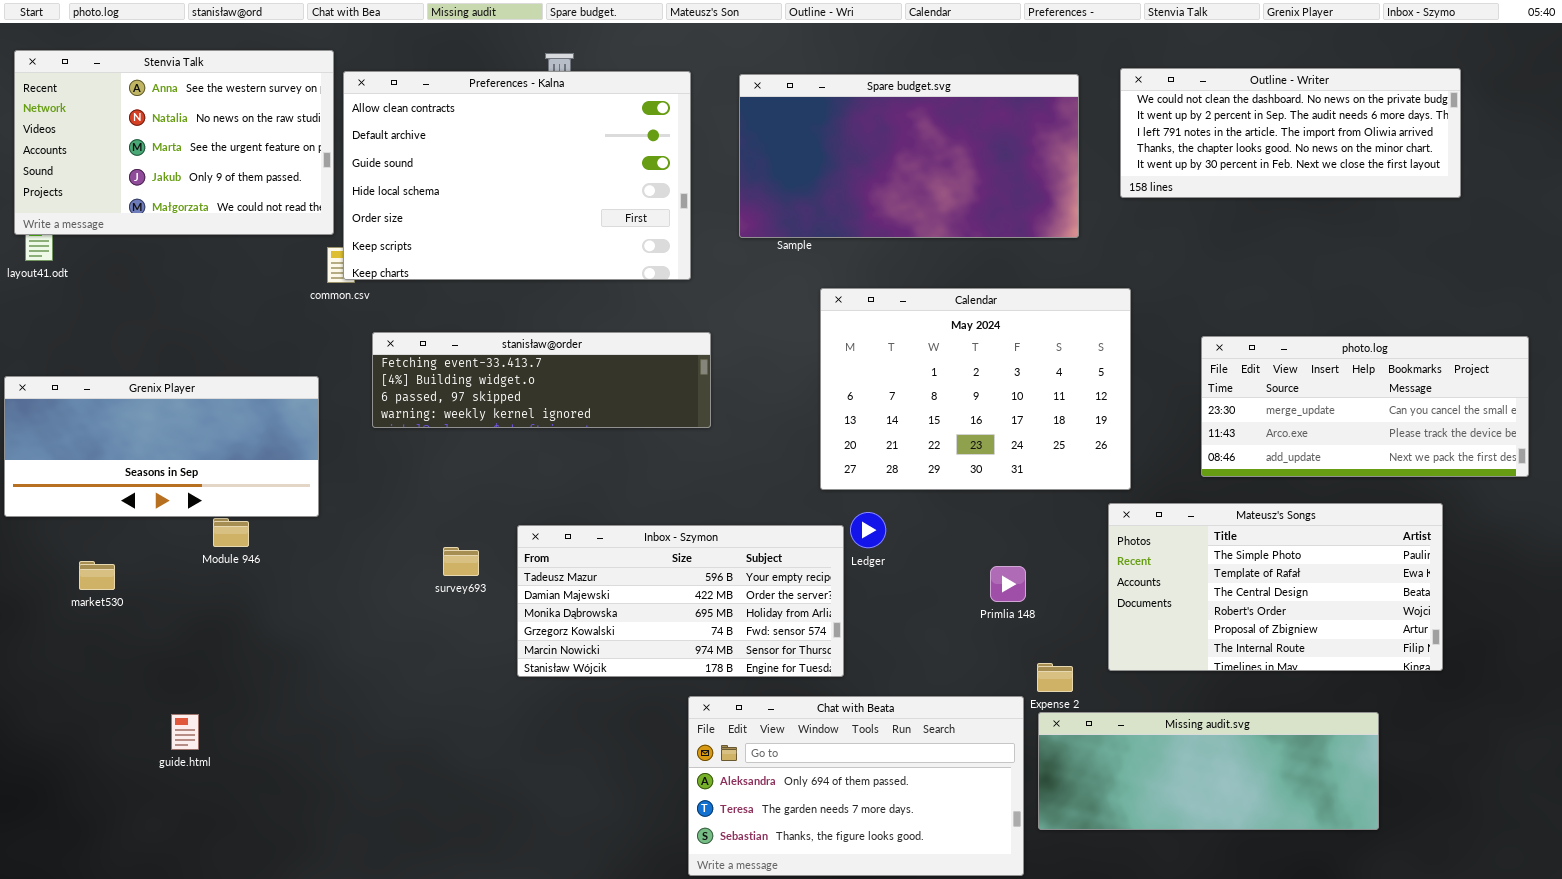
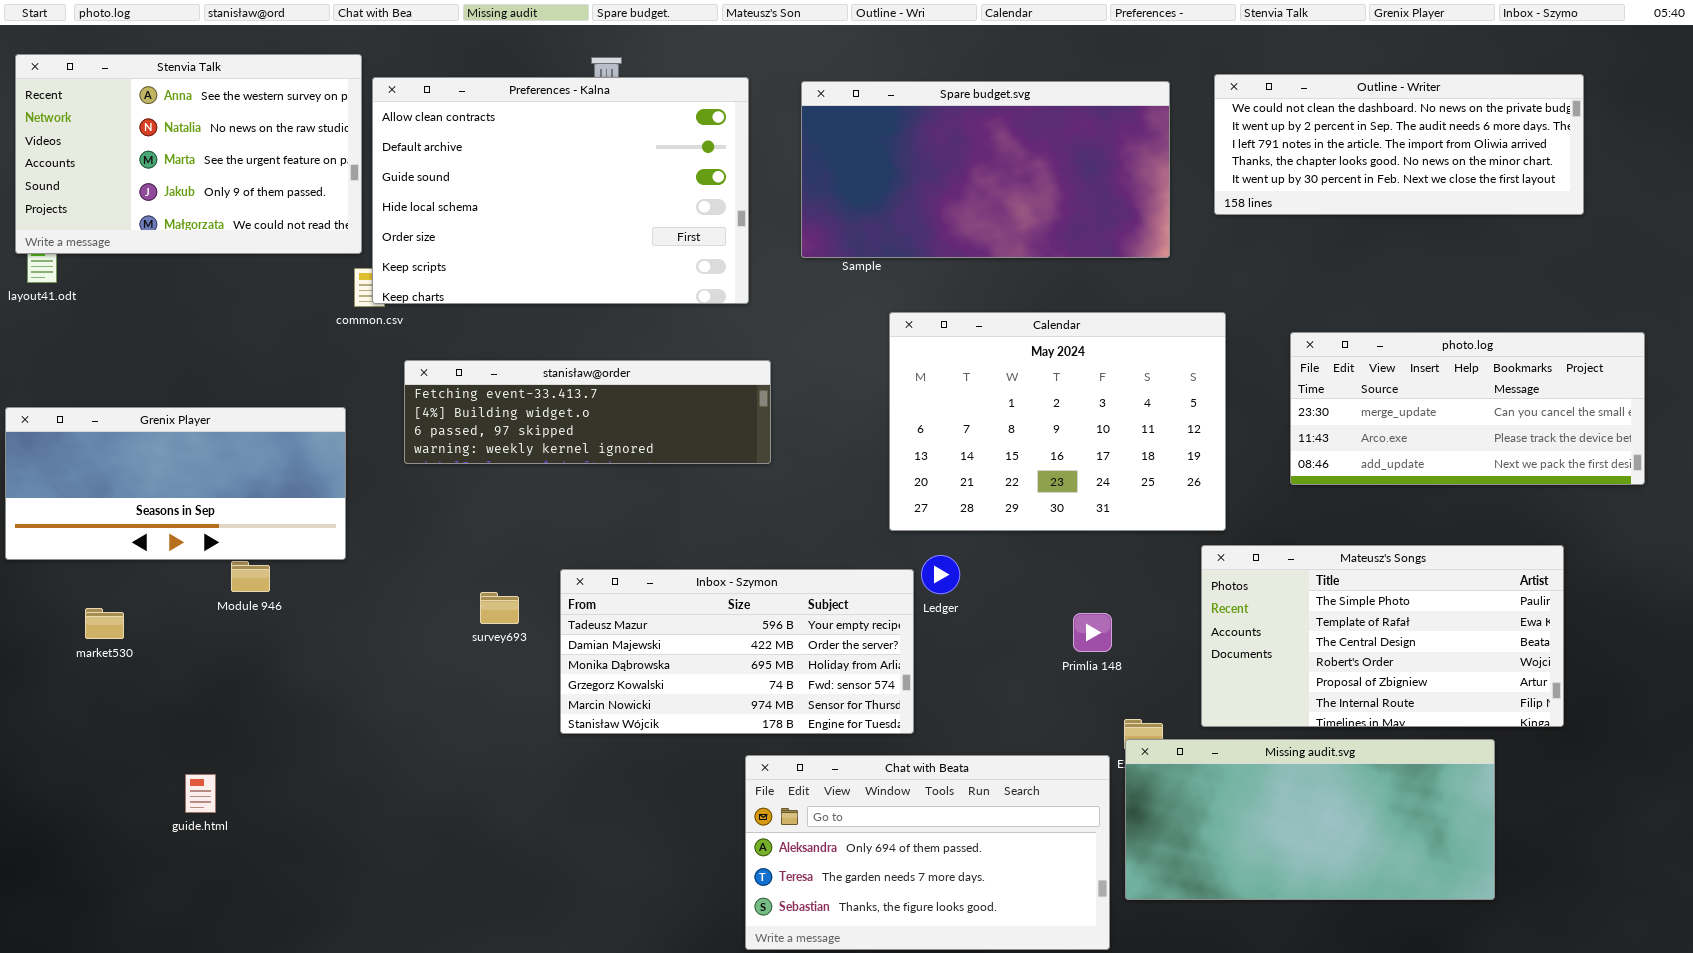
photo.log: [1201,336,1529,477] -> [1290,332,1645,485], moved
Missing audit.svg: [1038,712,1379,830] -> [1125,739,1495,900], resized

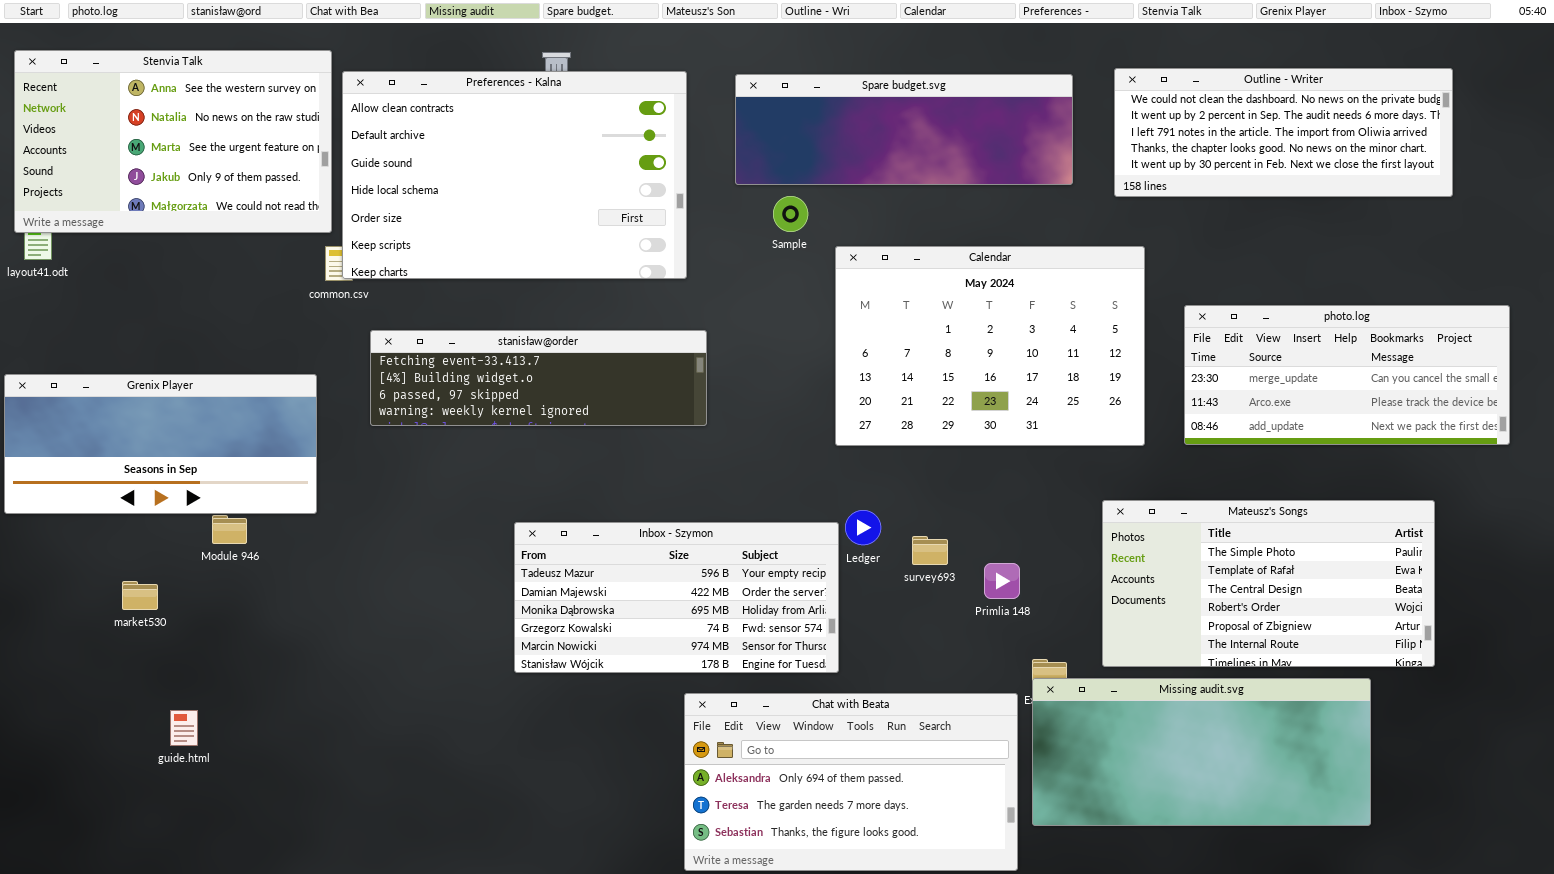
Spare budget.svg: [801,81,1170,258] -> [735,74,1073,185], resized
Calendar: [889,312,1226,531] -> [835,246,1145,446], moved
survey693: [480,592,519,624] -> [912,536,948,565], moved
market530: [85,608,124,639] -> [122,581,158,610], moved

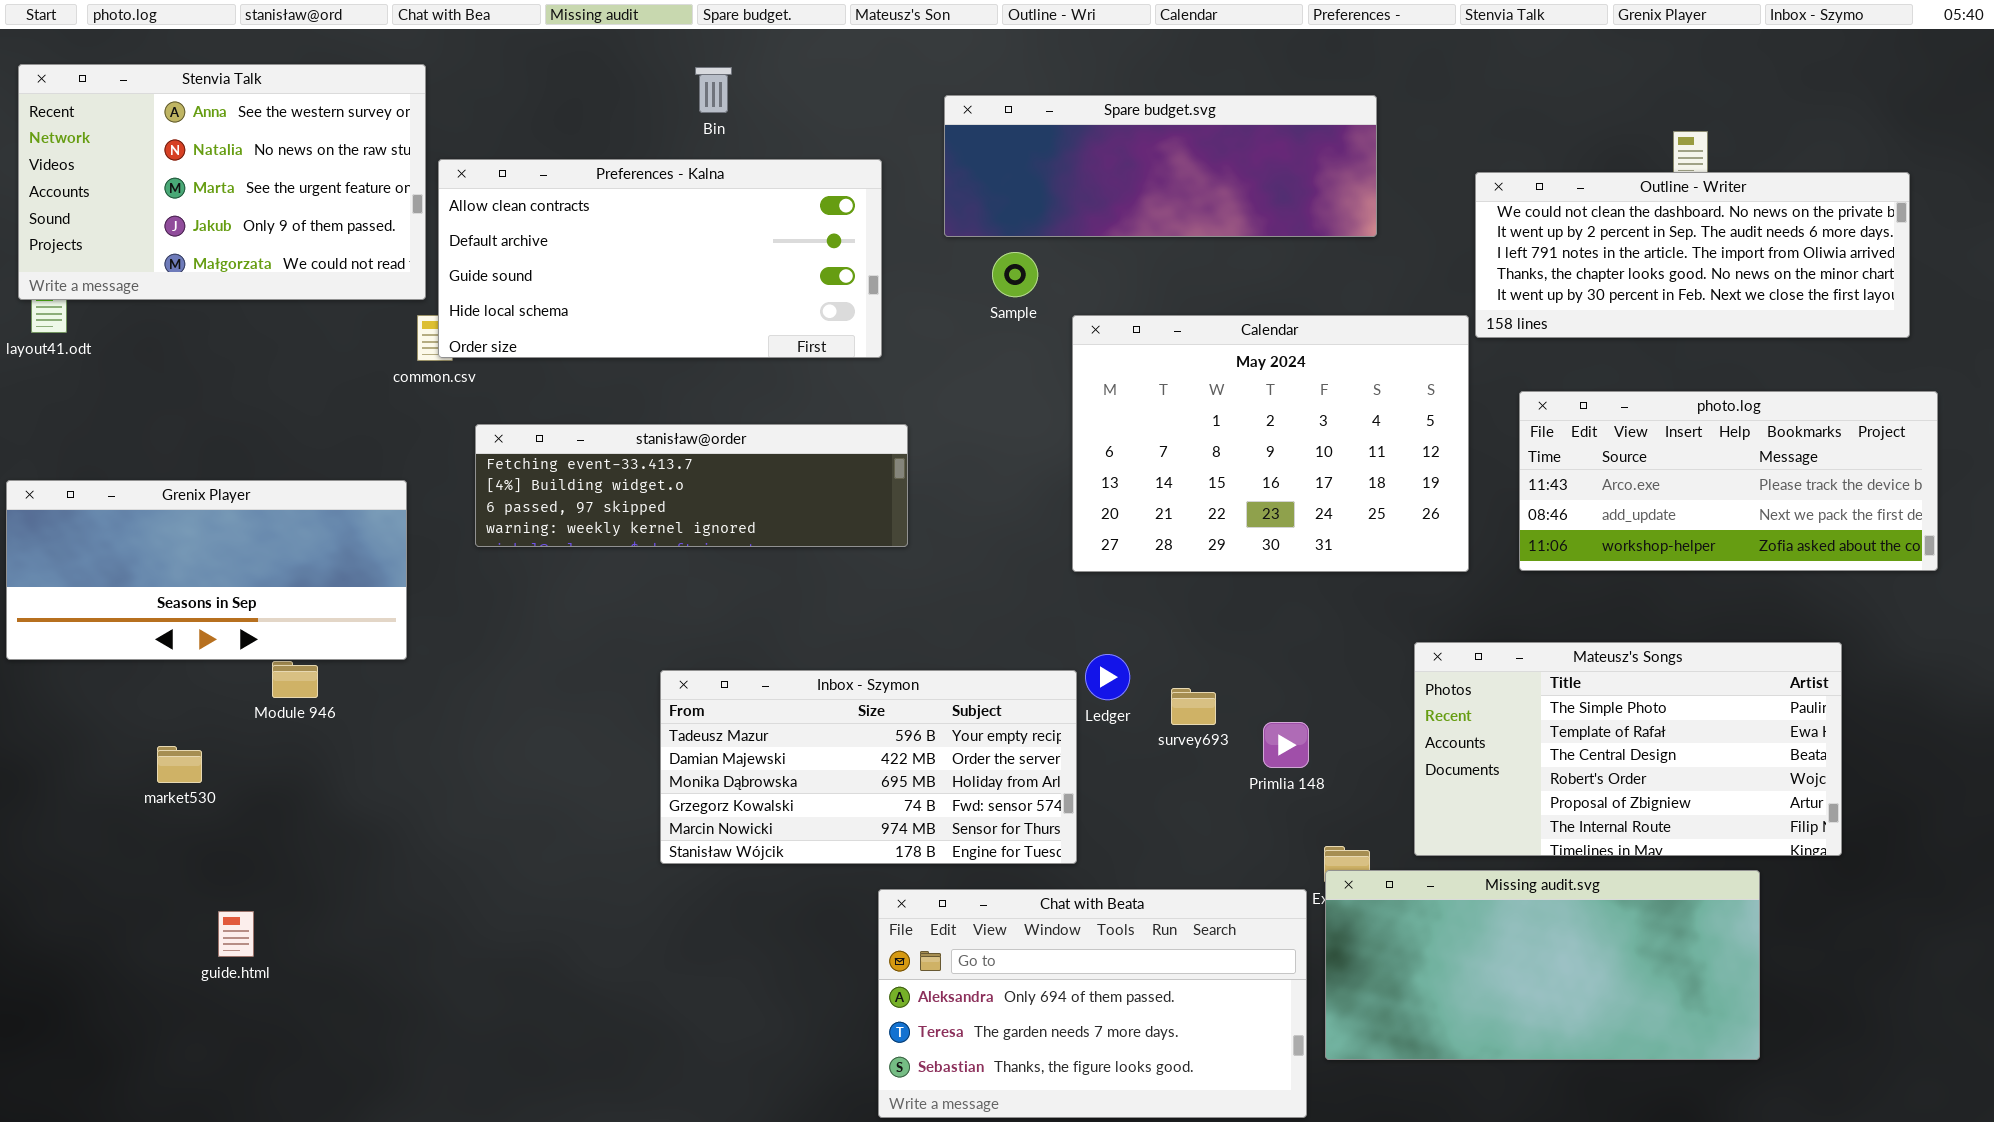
Outline - Writer: [1114,68,1453,197] -> [1475,172,1910,338], moved
Preferences - Kalna: [342,71,687,279] -> [438,159,882,358], resized
photo.log: [1184,305,1510,445] -> [1519,391,1938,571], scrolled down 1 row

